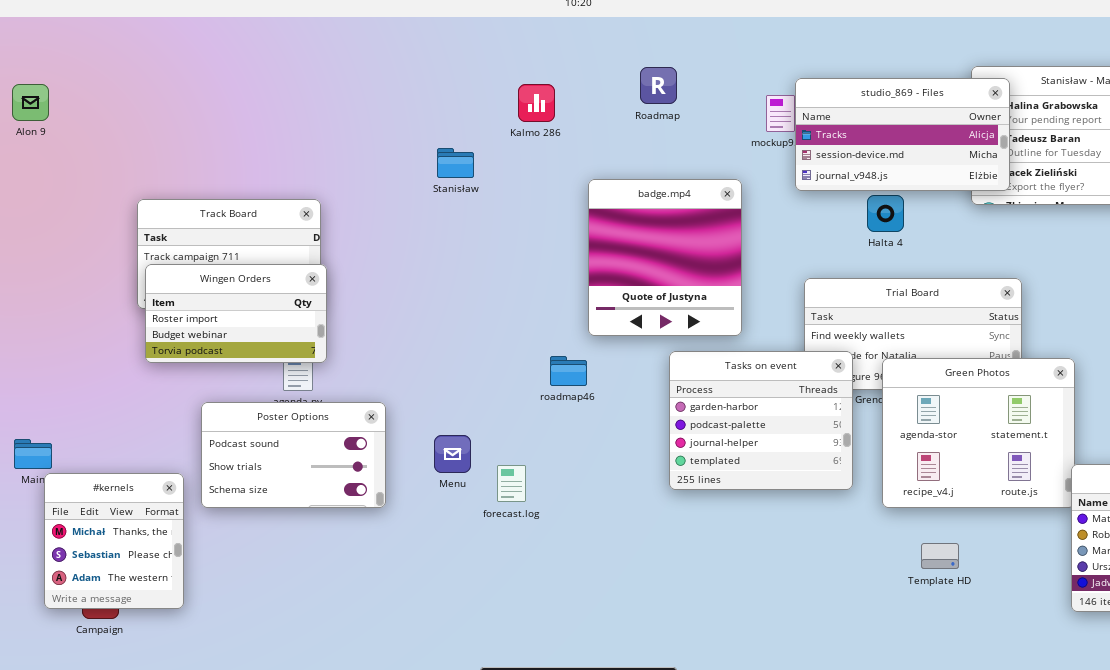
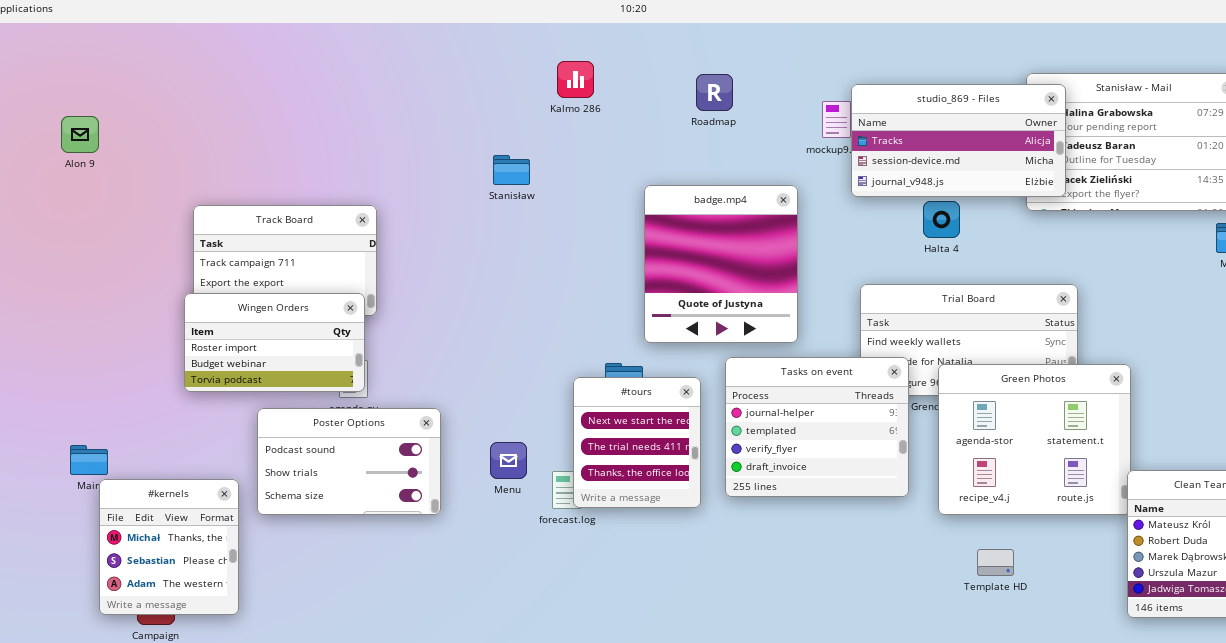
Alon 9: [12,84,49,121] -> [61,116,99,153], moved
Kalmo 286: [518,84,555,122] -> [557,61,594,98], moved
Wingen Orders: [145,264,327,363] -> [184,293,365,392], moved
Tasks on event: [669,351,853,490] -> [725,357,909,497], scrolled down 2 rows
#tours: none -> [573,377,701,508], opened

